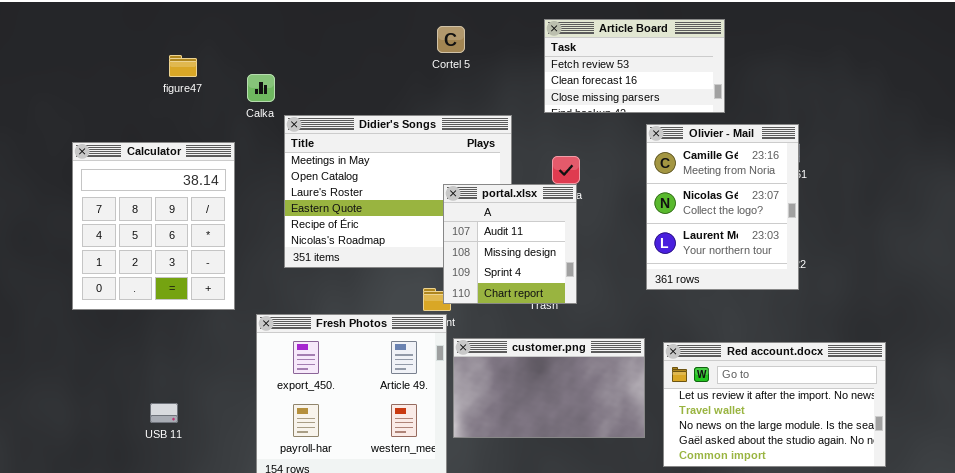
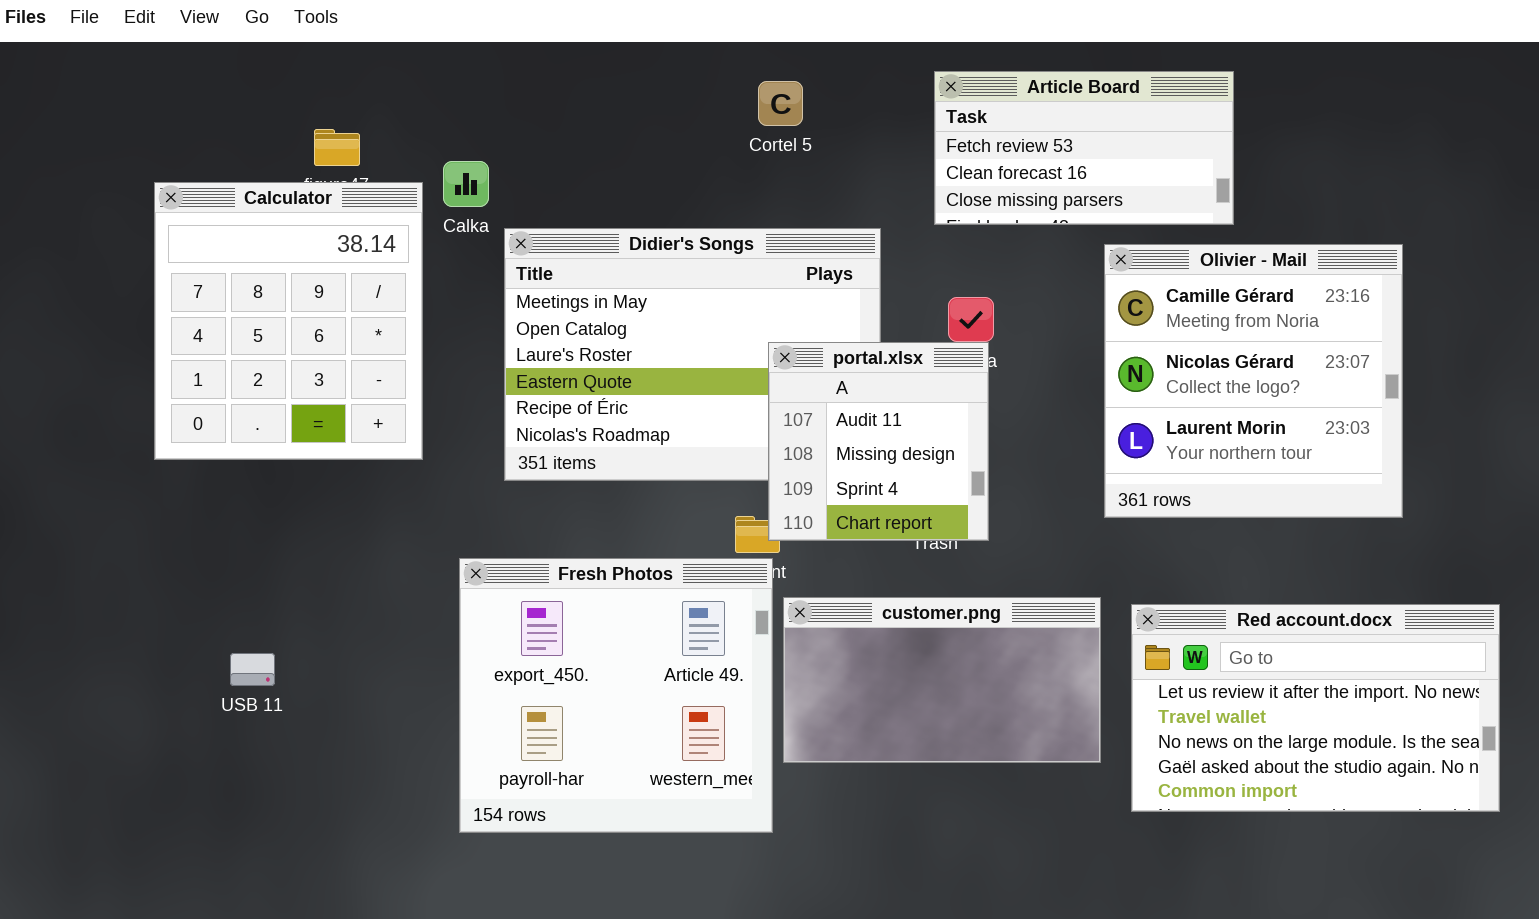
Olivier - Mail: [646,124,799,290] -> [1104,244,1403,518], resized
Calculator: [72,142,235,310] -> [154,182,423,460], moved
USB 11: [150,403,178,423] -> [230,653,275,686], moved

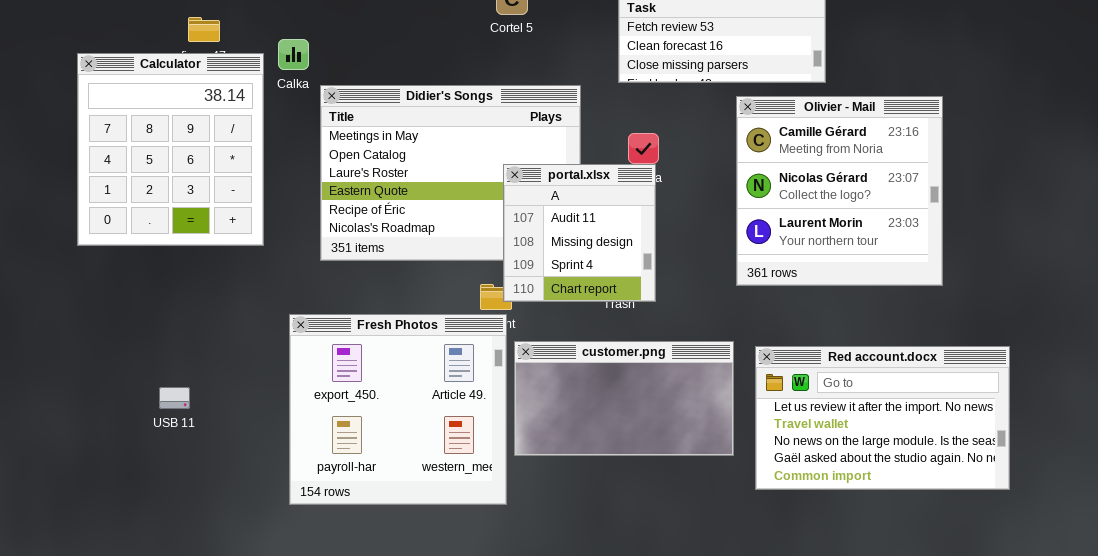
USB 11: [230,653,275,686] -> [159,387,190,409], moved

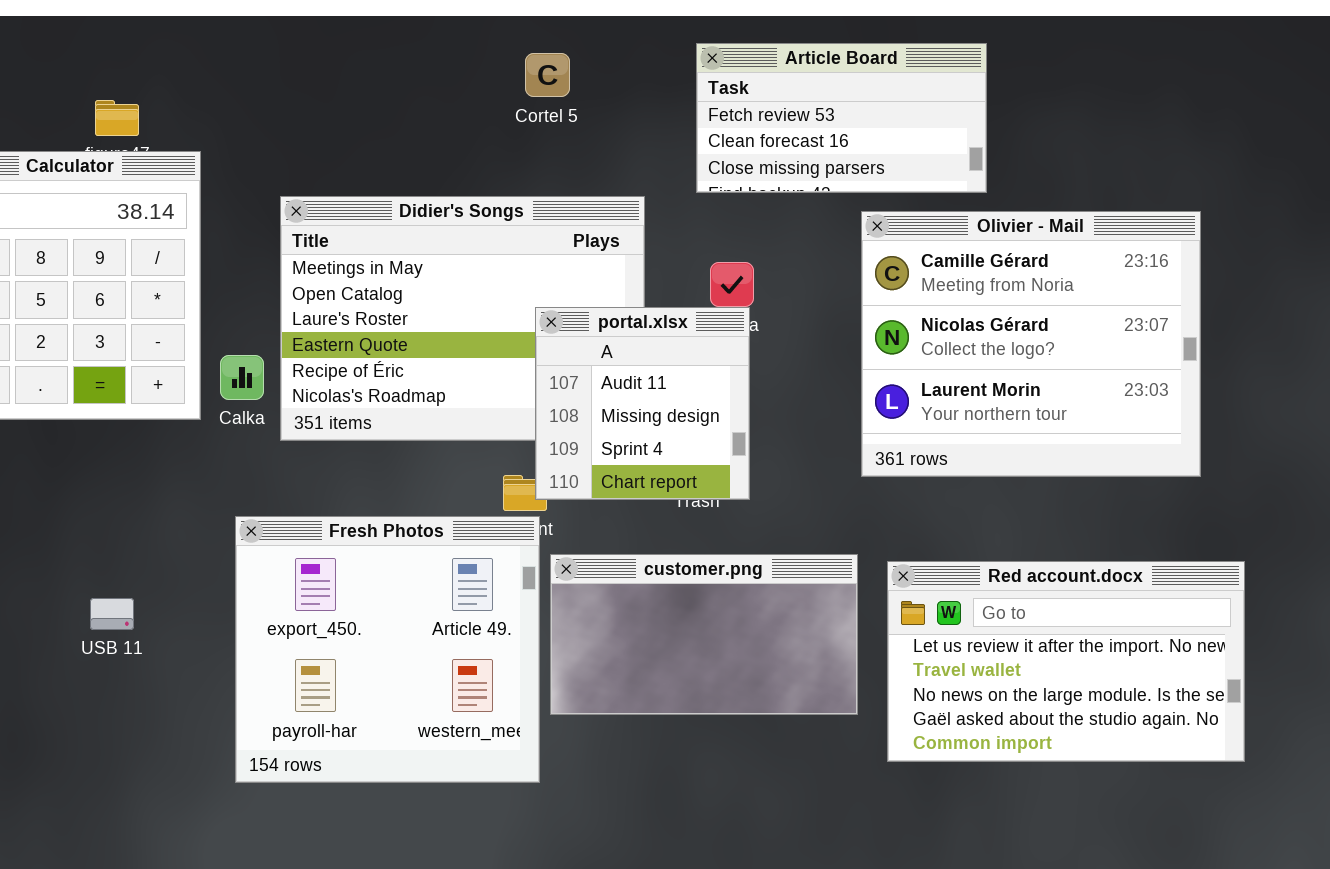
Calka: [278,39,309,70] -> [220,355,264,400], moved
Olivier - Mail: [736,96,943,286] -> [861,211,1201,477], resized
USB 11: [159,387,190,409] -> [90,598,134,630], moved

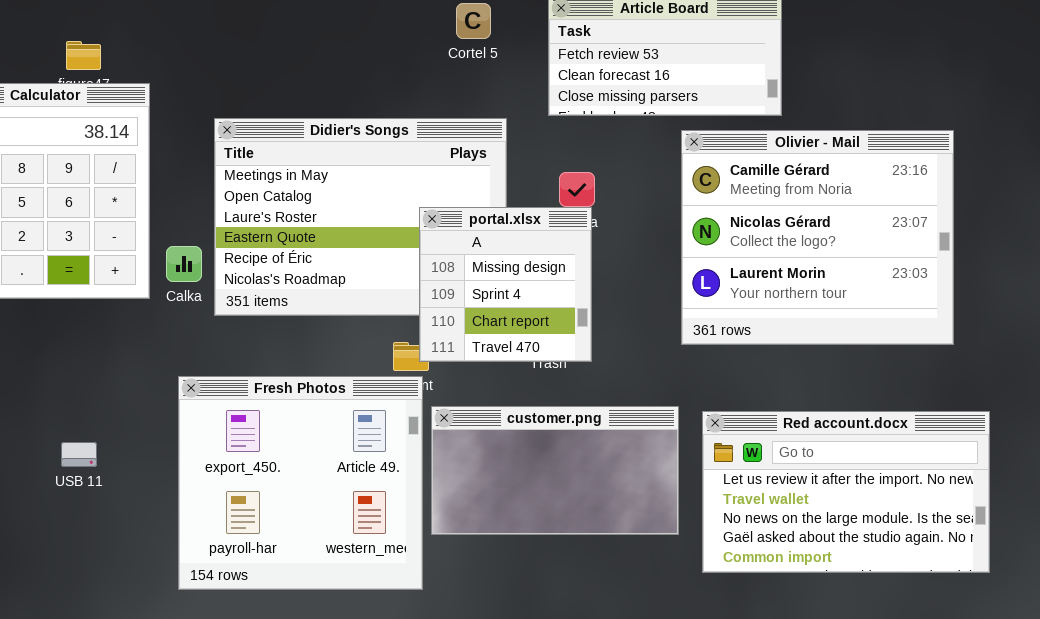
Cortel 5: [525,53,570,97] -> [456,3,491,39], moved
portal.xlsx: [535,307,750,500] -> [419,207,592,362], scrolled down 1 row

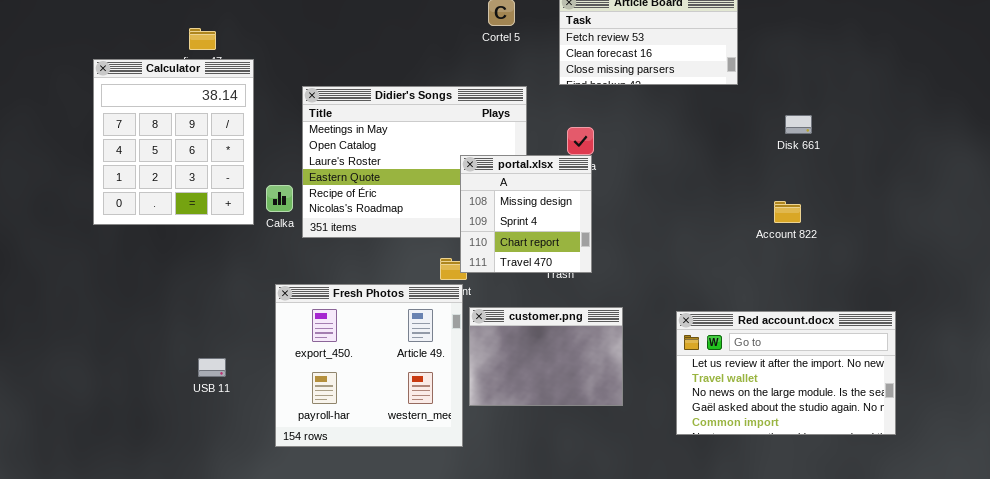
Olivier - Mail: [681,130,954,345] -> none, closed
customer.png: [431,406,679,535] -> [469,307,623,406], resized
USB 11: [61,442,97,467] -> [198,358,226,377], moved

